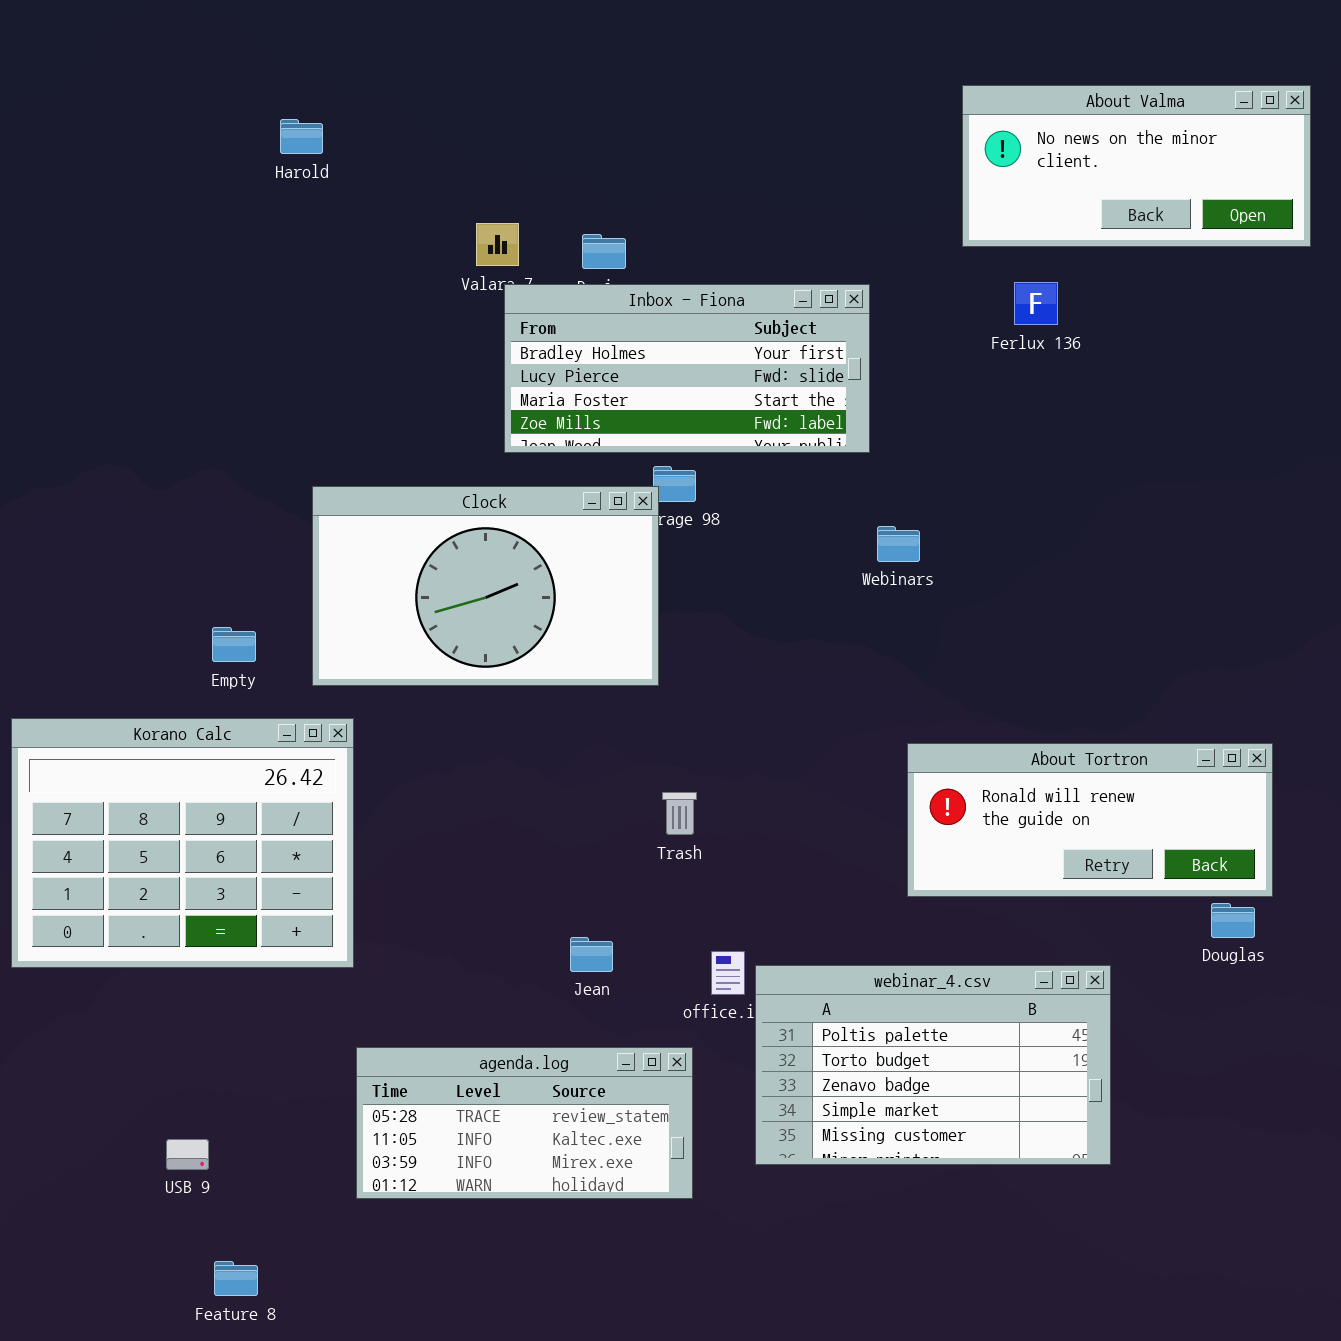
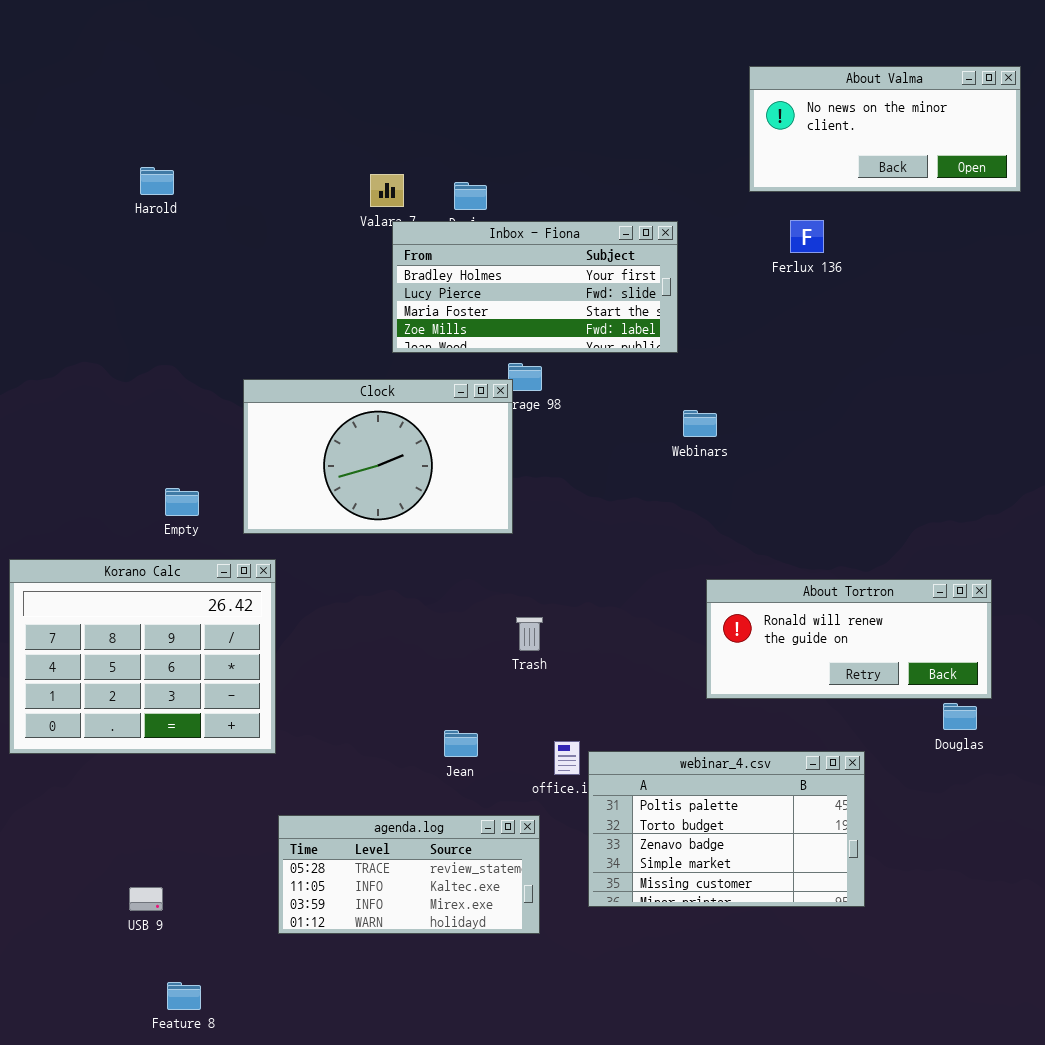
Harold: [280,119,323,154] -> [140,167,174,195], moved

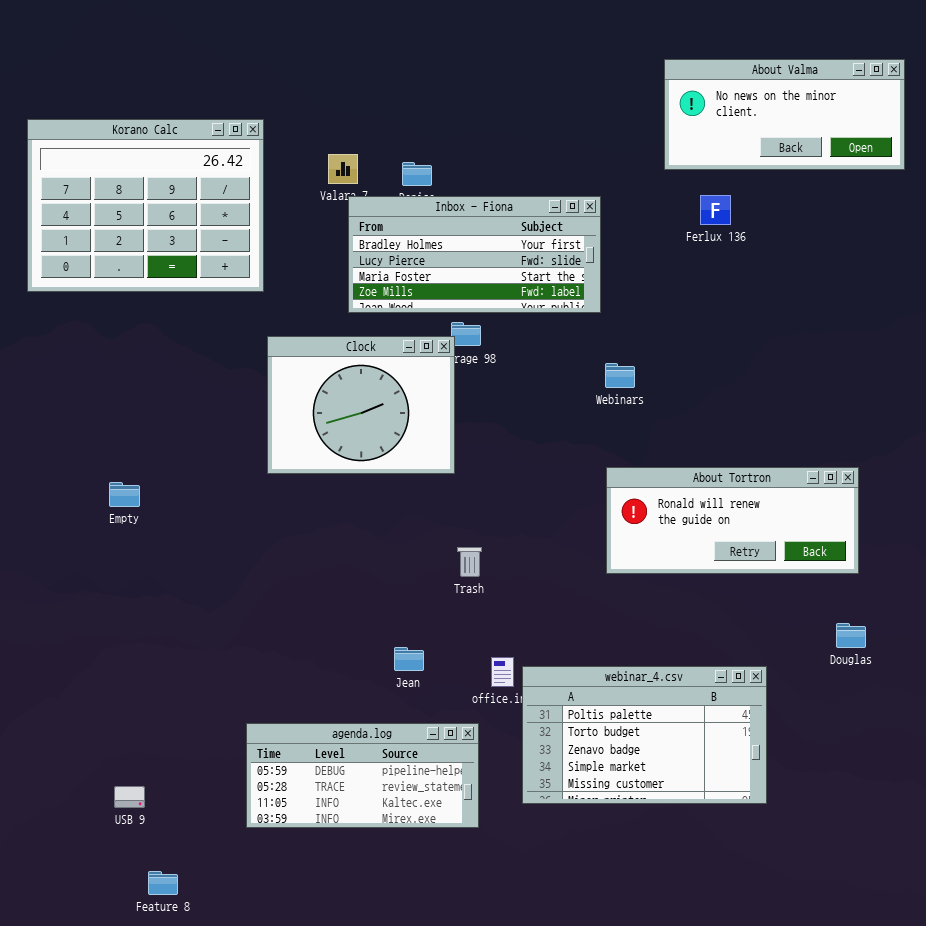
Clock: [243,379,513,534] -> [267,336,455,474], resized
Empty: [165,488,199,516] -> [109,482,140,507], moved
Korano Calc: [9,559,276,754] -> [27,119,264,292], moved
About Tortron: [706,579,992,699] -> [606,467,859,574], moved
agenda.log: [278,815,540,934] -> [246,723,479,828], scrolled up 1 row

